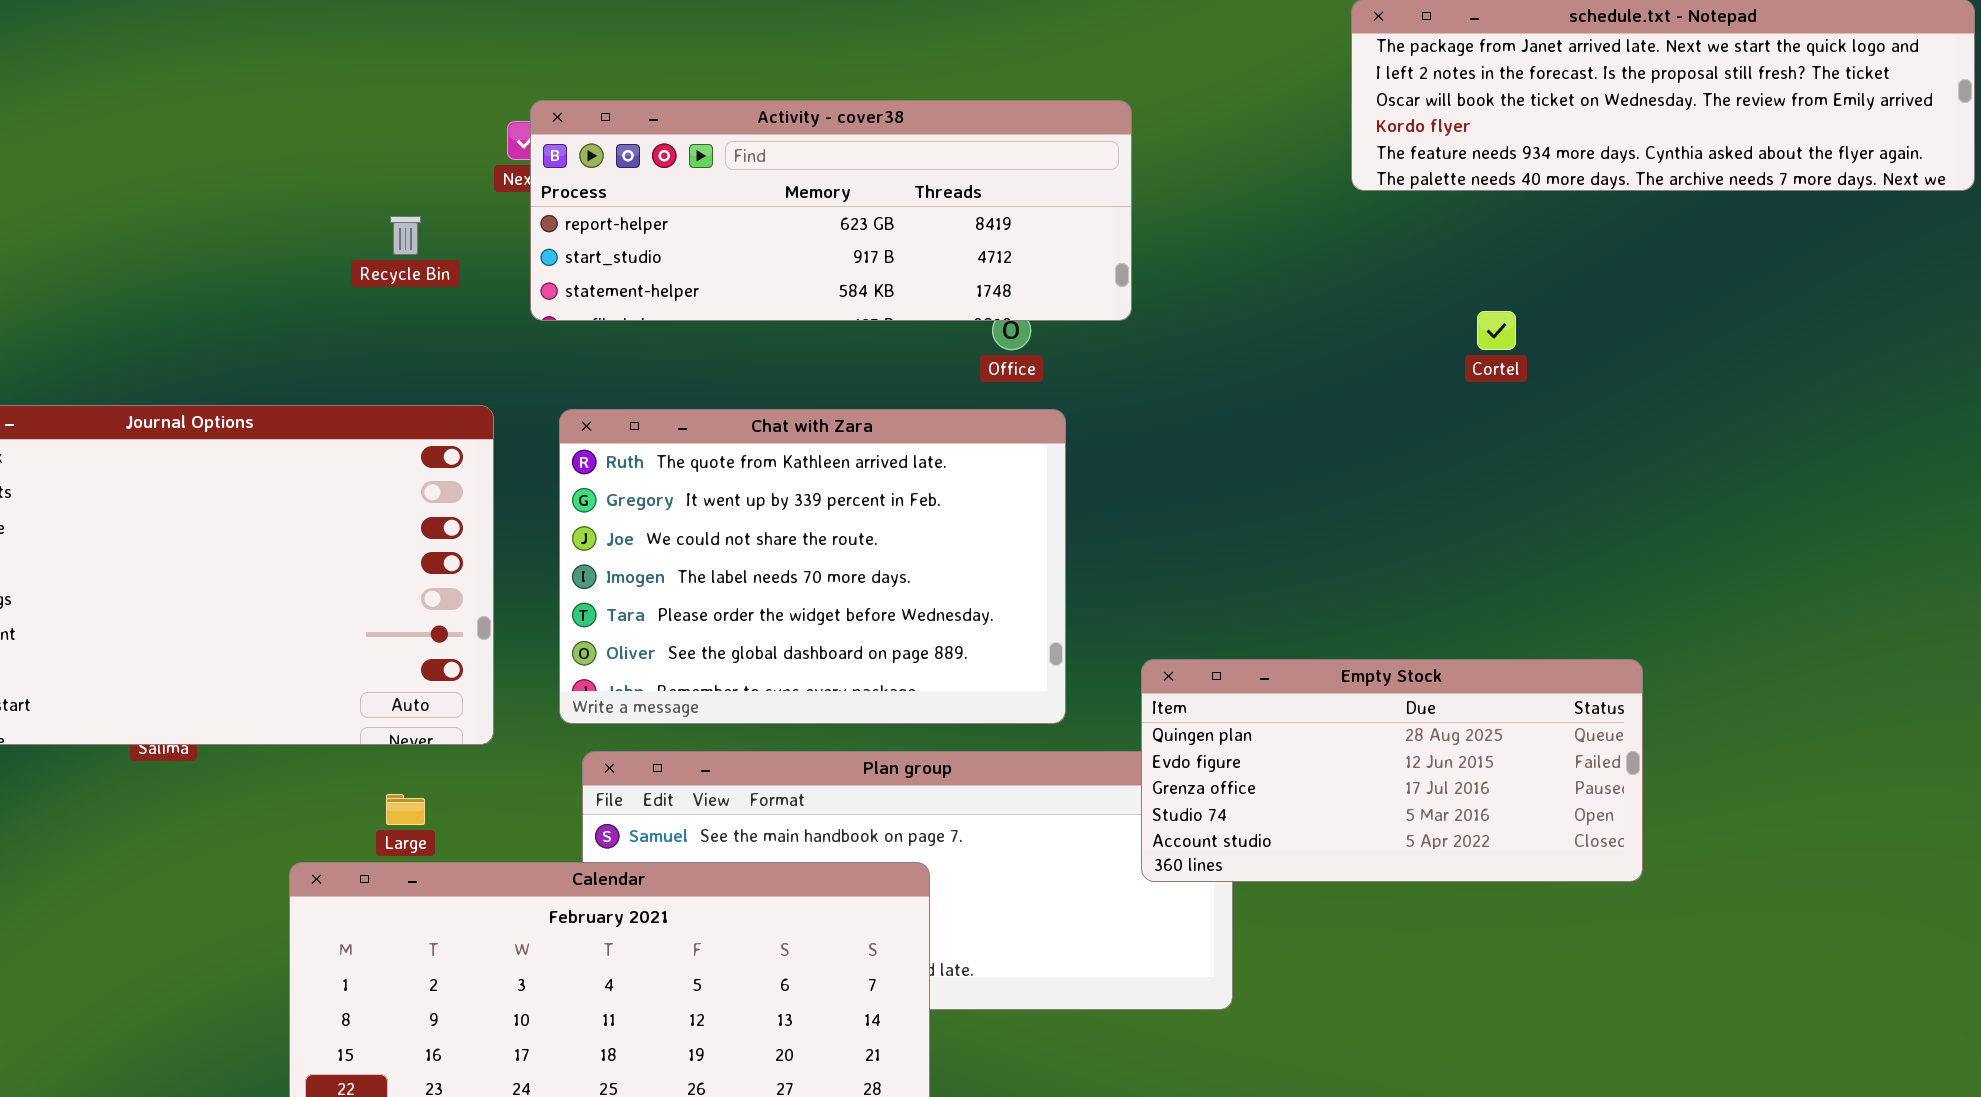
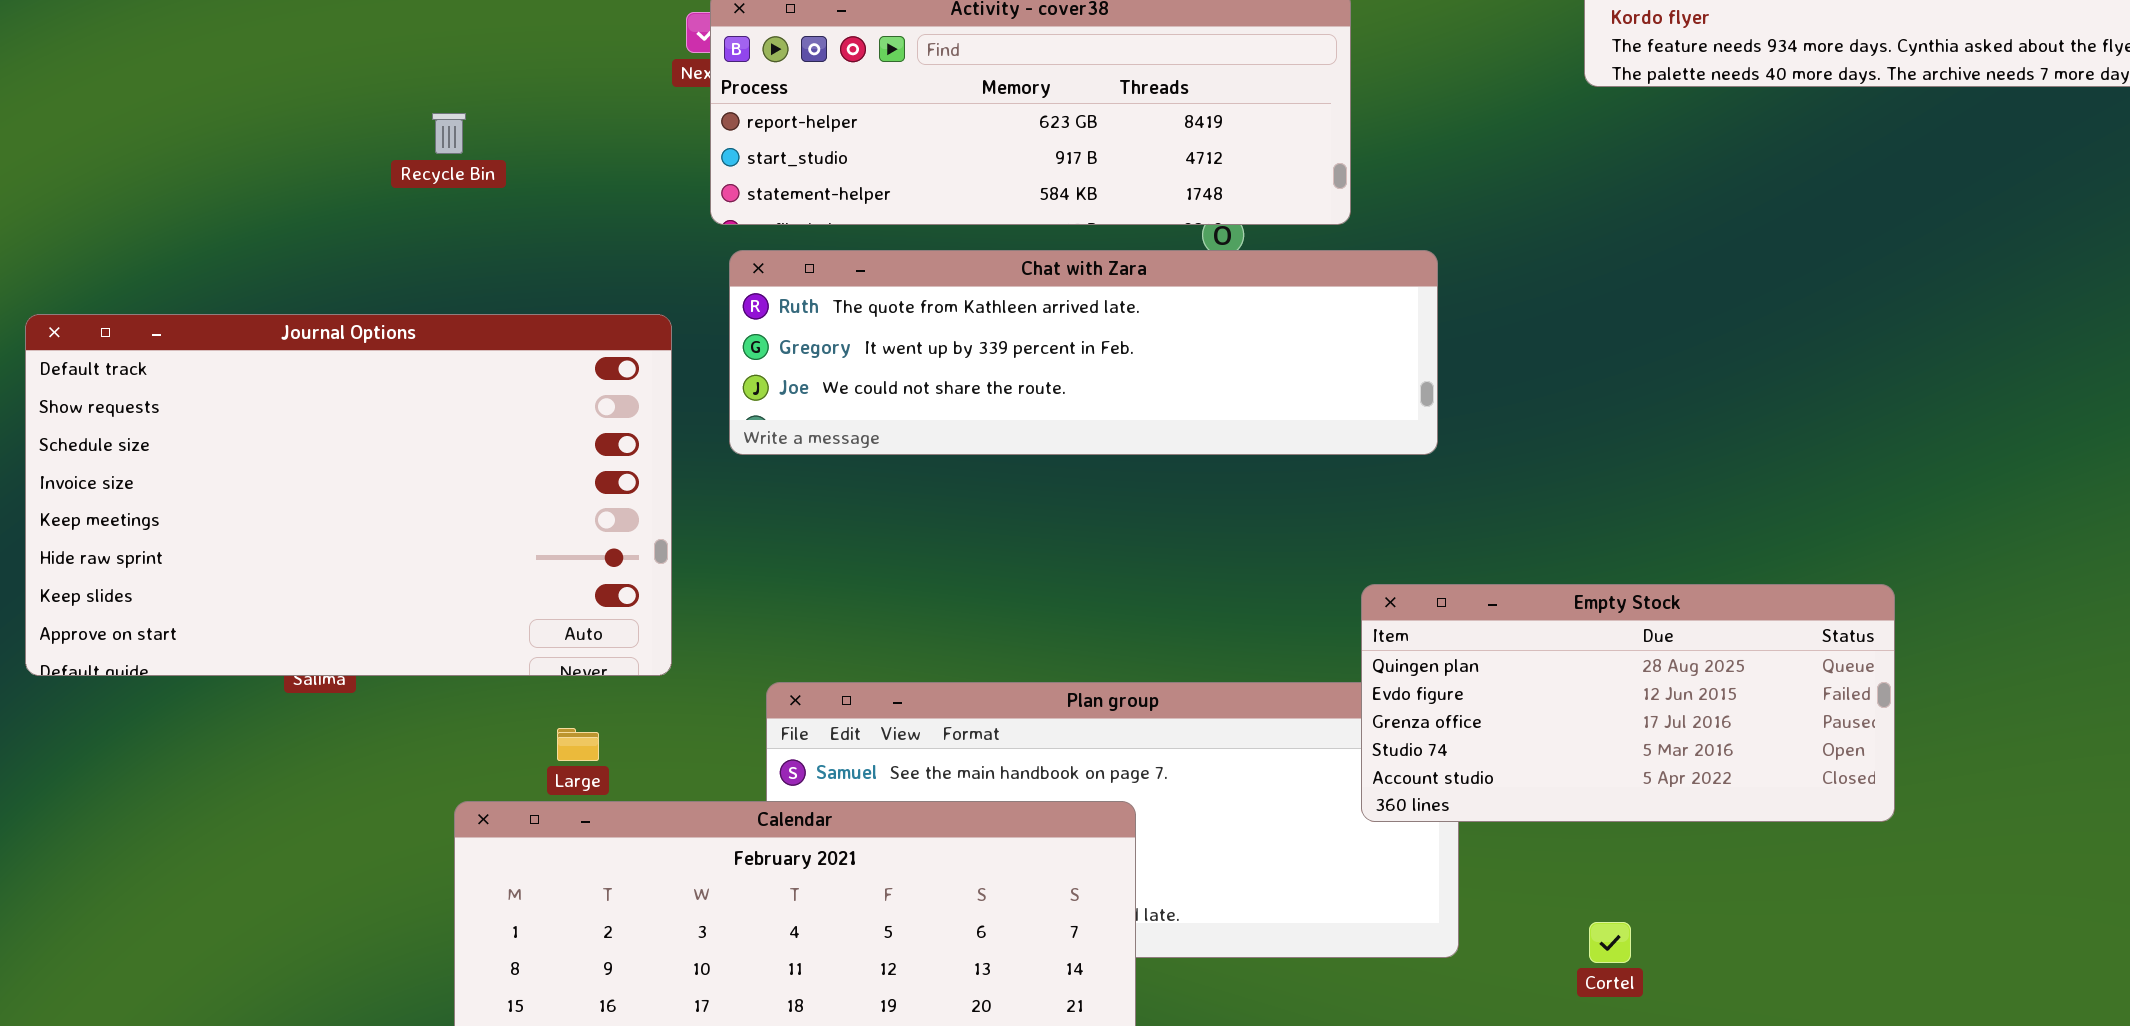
Recycle Bin: [390,216,421,255] -> [432,113,466,154], moved
Cortel: [1477,311,1516,350] -> [1589,922,1631,963], moved
Chat with Zara: [559,409,1066,724] -> [729,250,1438,455], moved, resized

